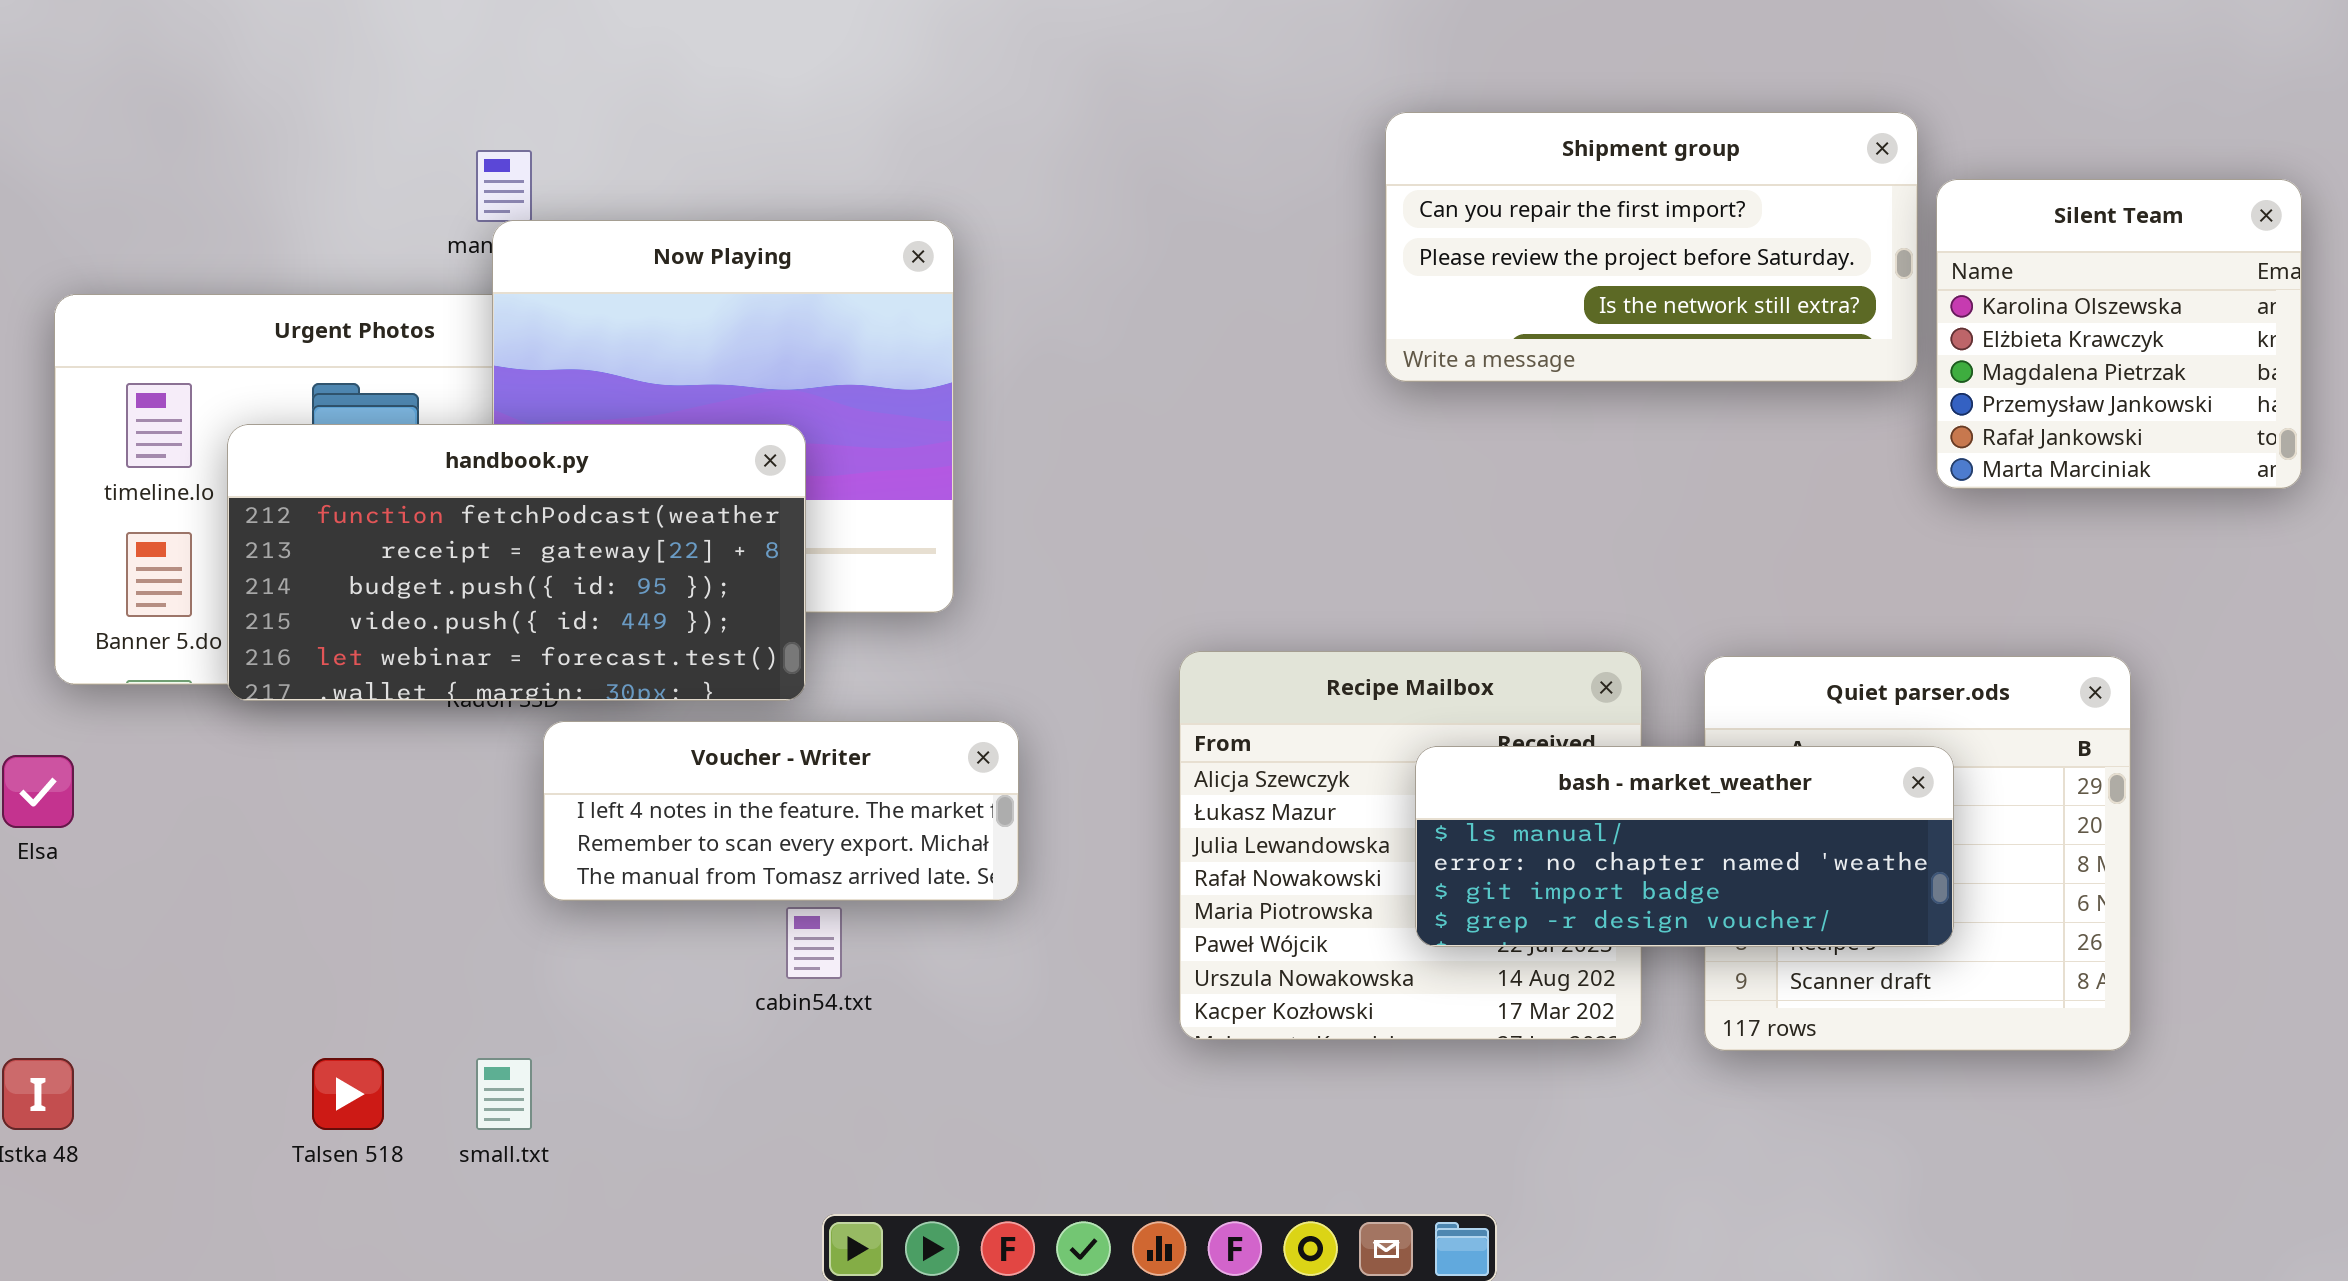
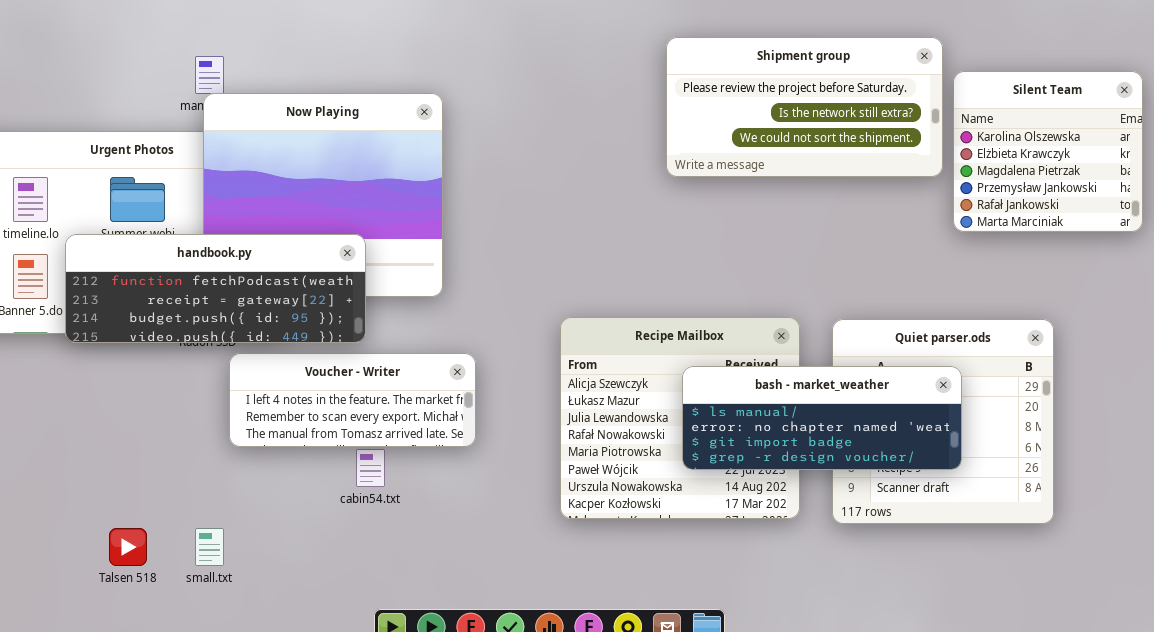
Shipment group: [1385,112,1918,382] -> [666,37,943,177], scrolled down 1 row
handbook.py: [227,424,806,701] -> [65,234,366,343], resized

